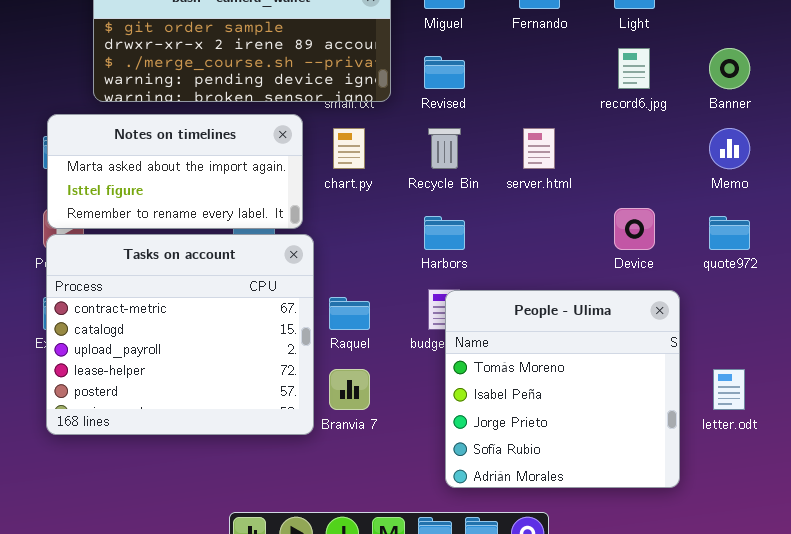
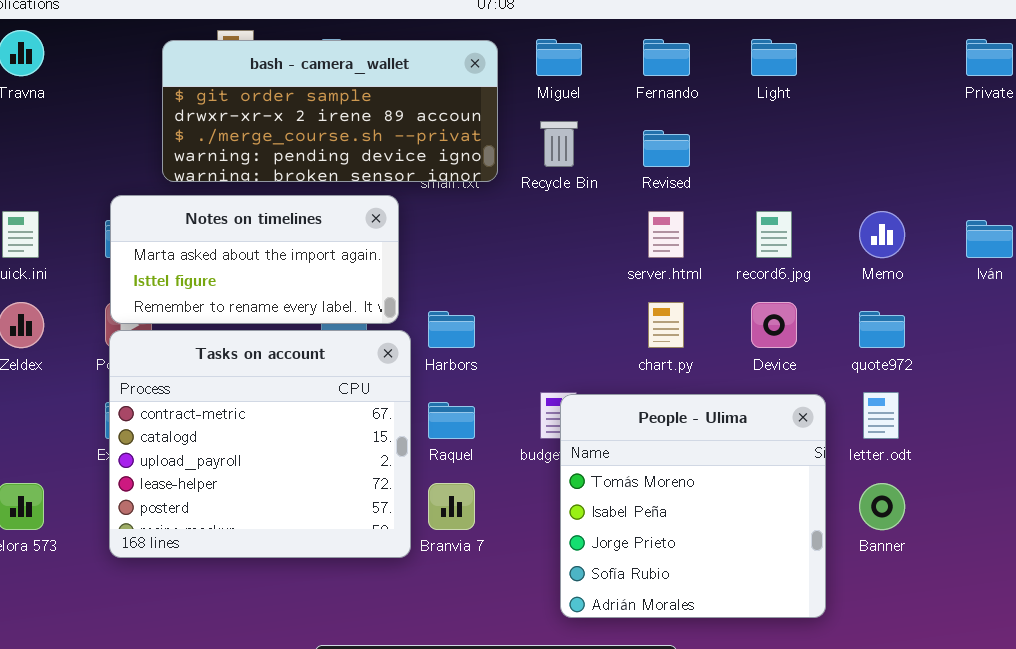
record6.jpg: [618,48,650,89] -> [756,211,792,258], moved
Banner: [709,48,750,89] -> [859,483,905,530], moved
Revised: [424,56,465,89] -> [643,130,690,167], moved
chart.py: [333,128,365,169] -> [648,302,684,348], moved
Recycle Bin: [428,128,461,169] -> [540,121,578,167], moved
Harbors: [424,216,465,250] -> [428,311,475,348], moved
letter.odt: [713,369,745,410] -> [863,392,899,439], moved

